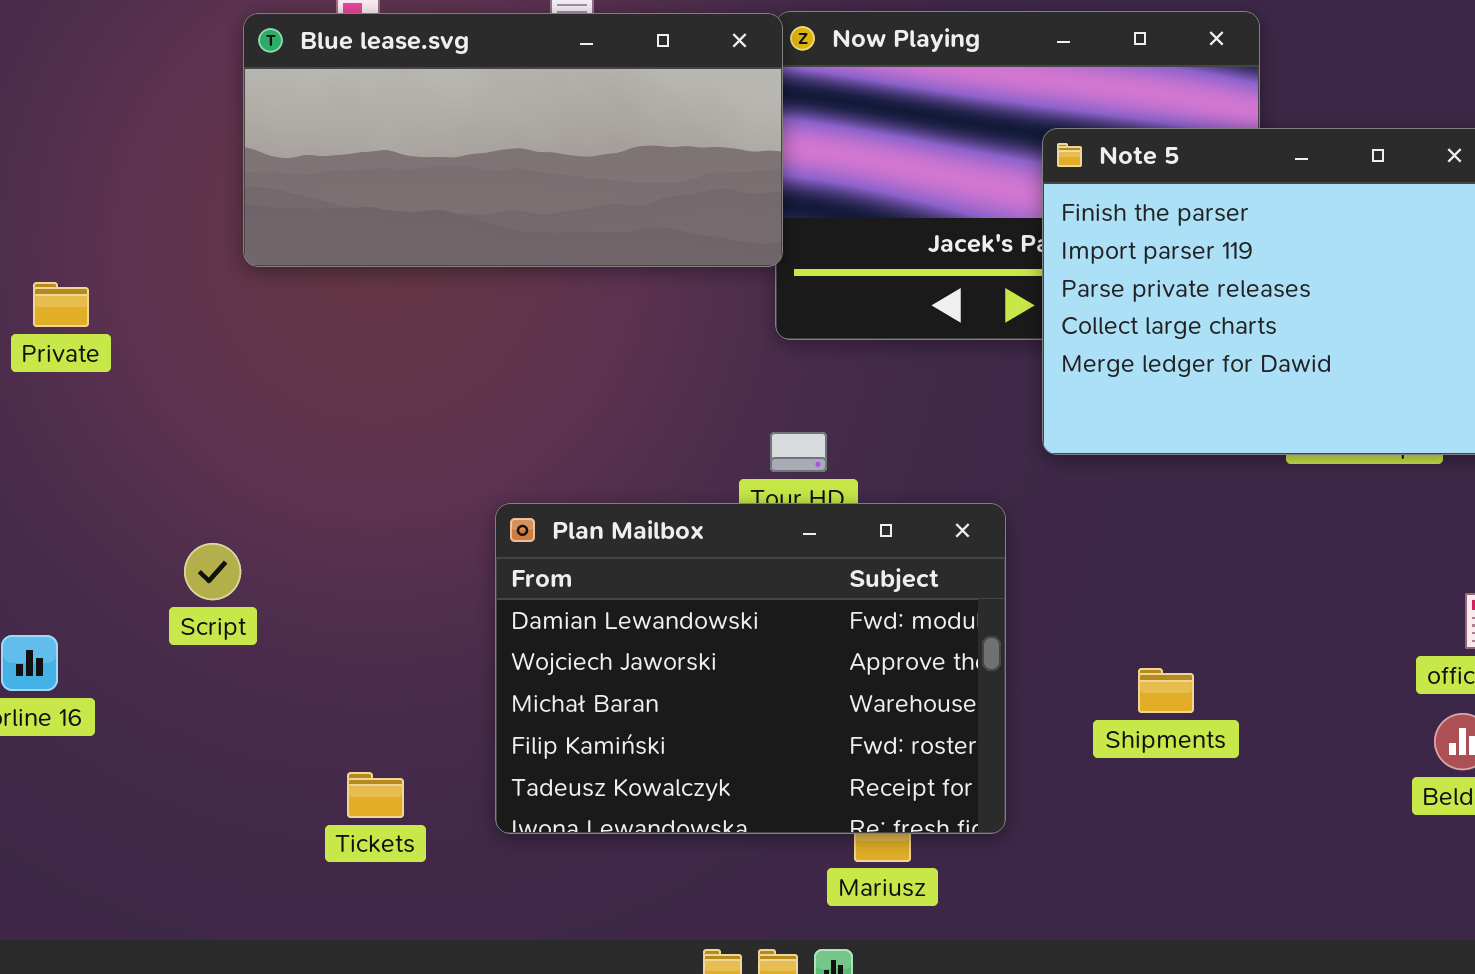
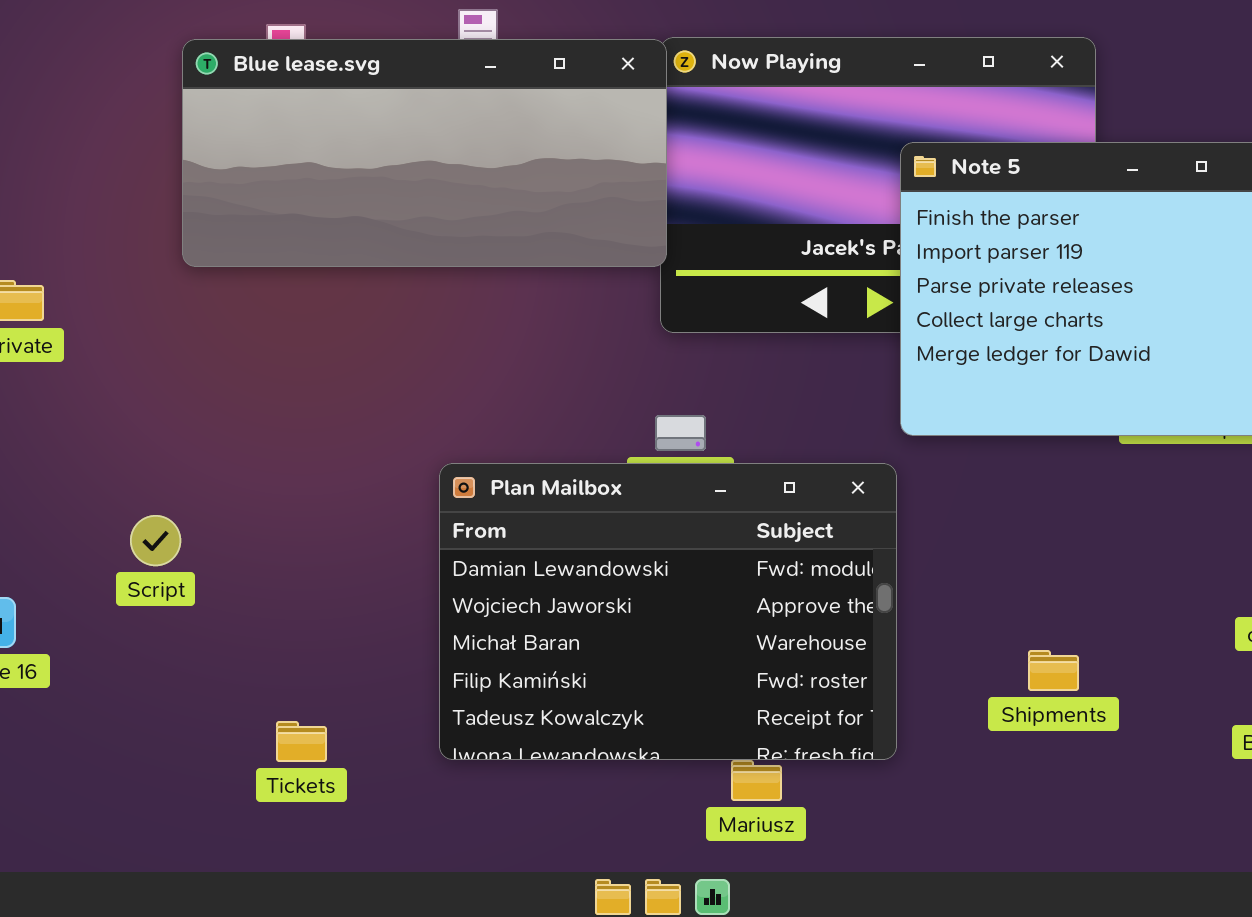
Plan Mailbox: [495,503,1006,834] -> [439,463,897,760], moved
Shipments: [1138,668,1194,713] -> [1028,650,1079,691], moved

